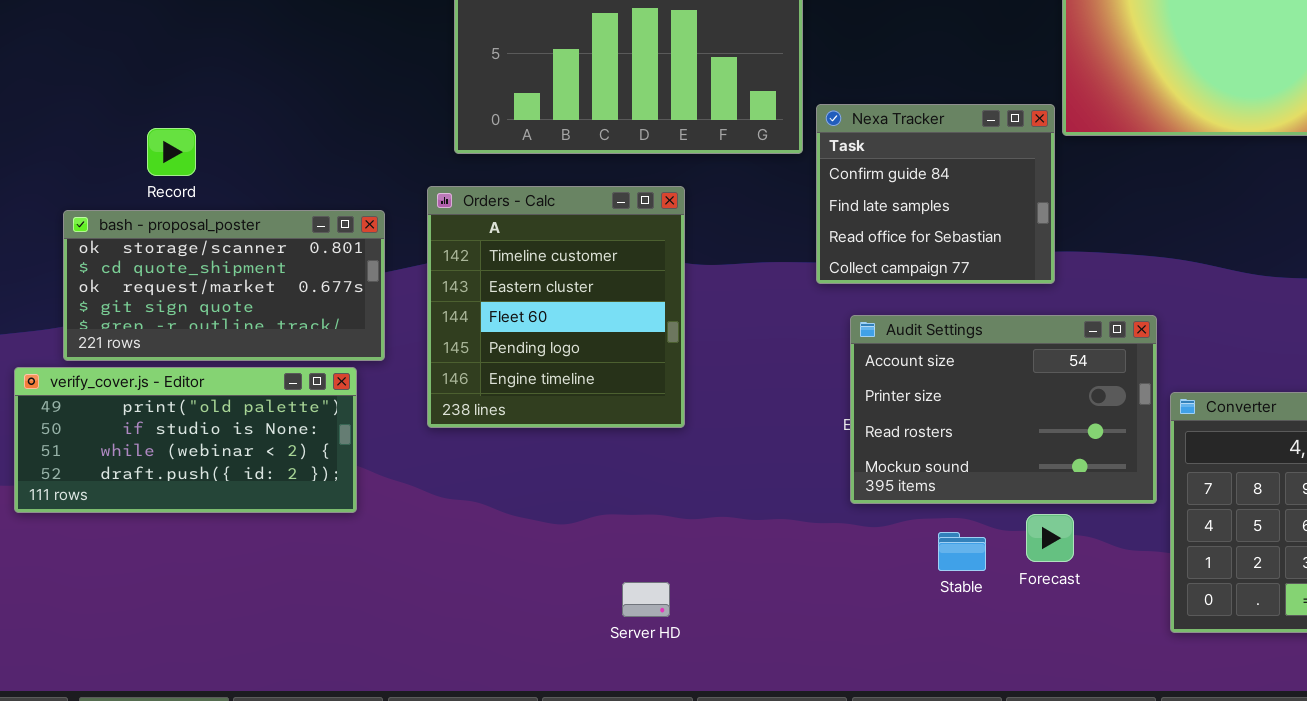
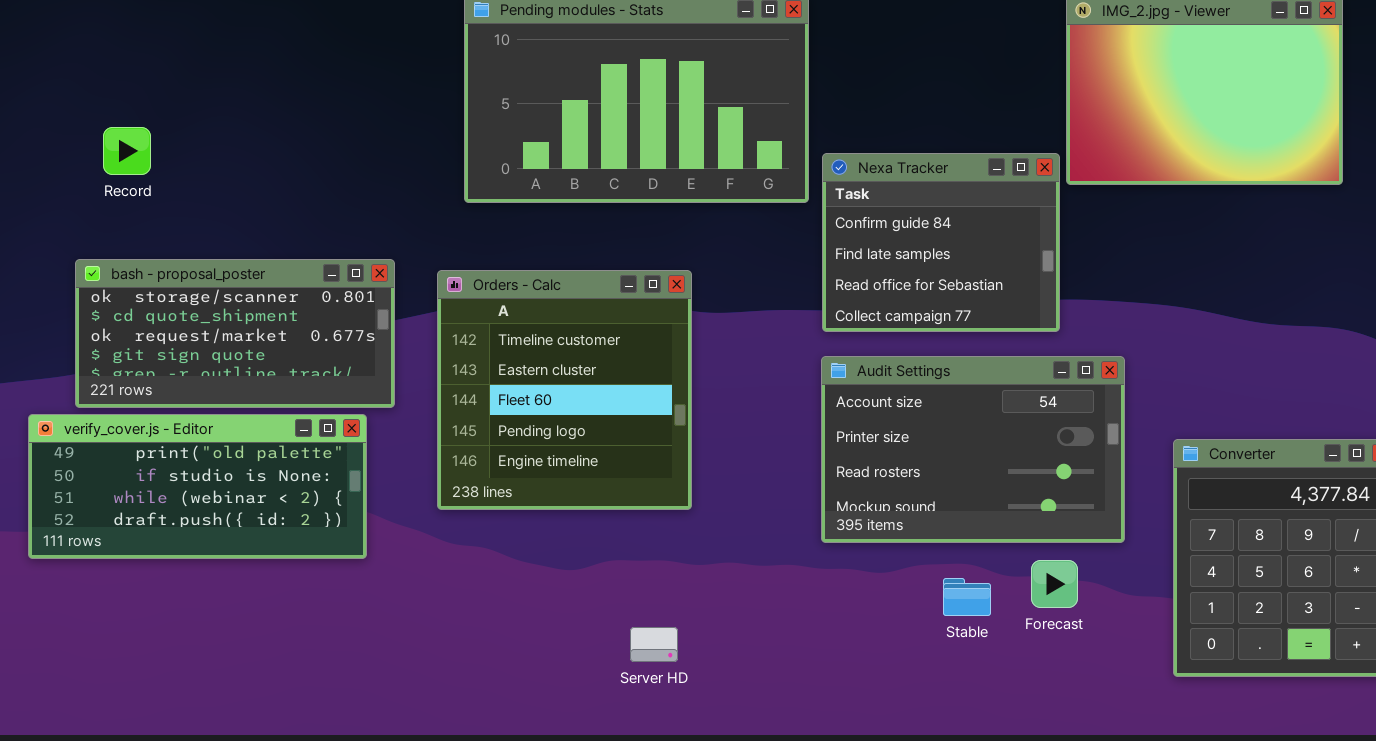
Record: [147,128,196,176] -> [103,127,151,175], moved
Orders - Calc: [427,186,685,428] -> [437,270,692,510], moved
Audit Settings: [850,315,1157,504] -> [821,356,1125,543], moved

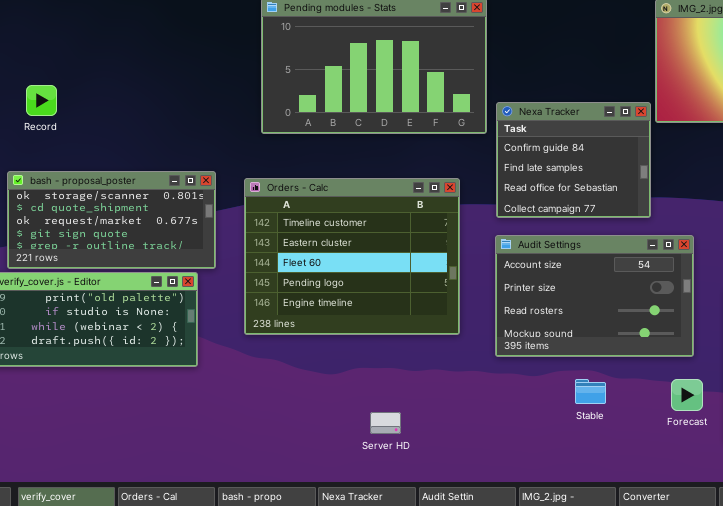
Orders - Calc: [437,270,692,510] -> [244,178,460,335], resized
Forecast: [1031,560,1078,608] -> [671,379,703,411], moved

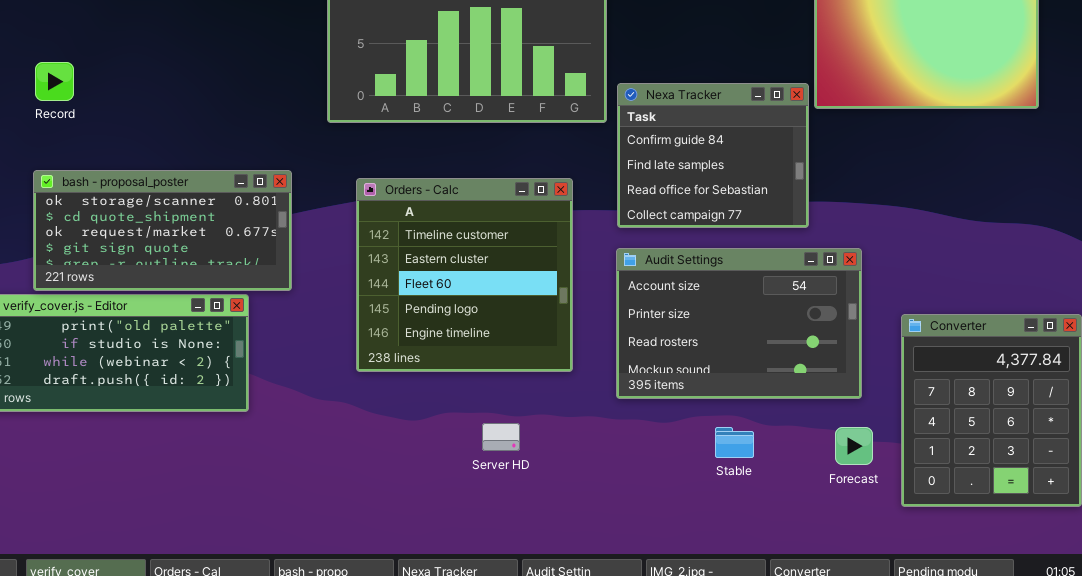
bash - proposal_poster: [7,171,216,269] -> [33,170,292,291], moved
Orders - Calc: [244,178,460,335] -> [356,178,573,372], resized
Server HD: [370,412,401,434] -> [482,423,520,451], moved

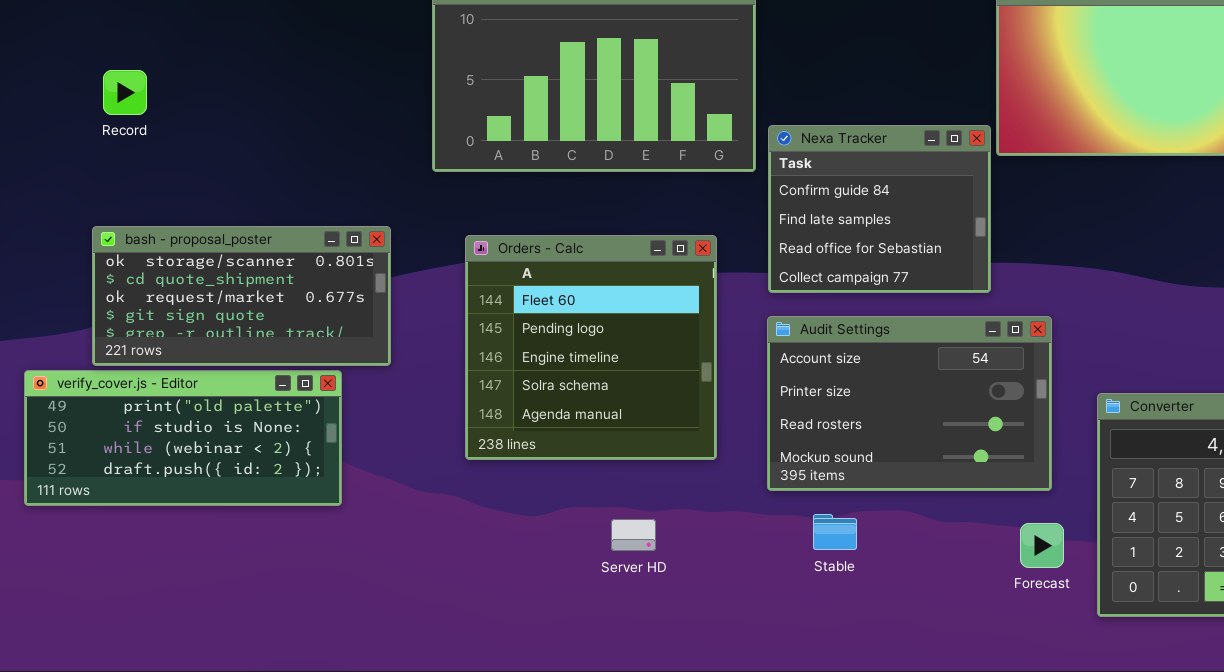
Record: [35,62,74,101] -> [103,70,147,115], moved
Orders - Calc: [356,178,573,372] -> [465,235,717,460], scrolled down 2 rows
Stable: [715,427,754,458] -> [813,514,857,550], moved

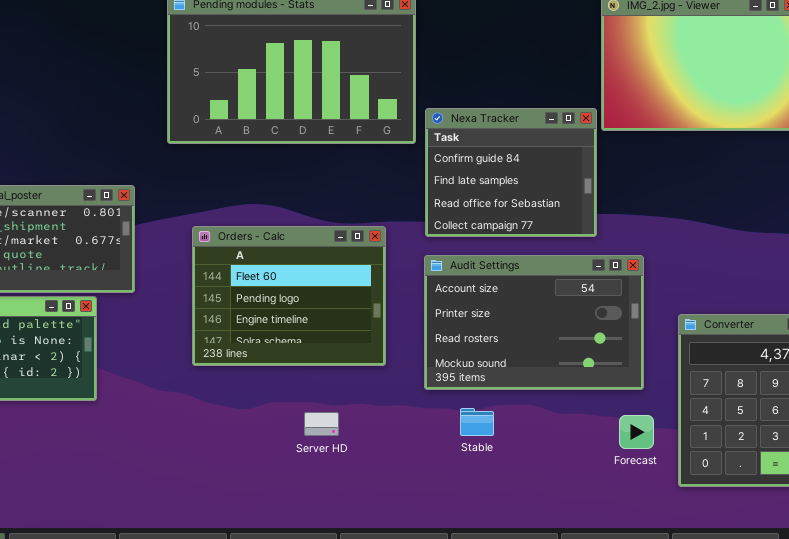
Orders - Calc: [465,235,717,460] -> [192,226,386,366], resized

